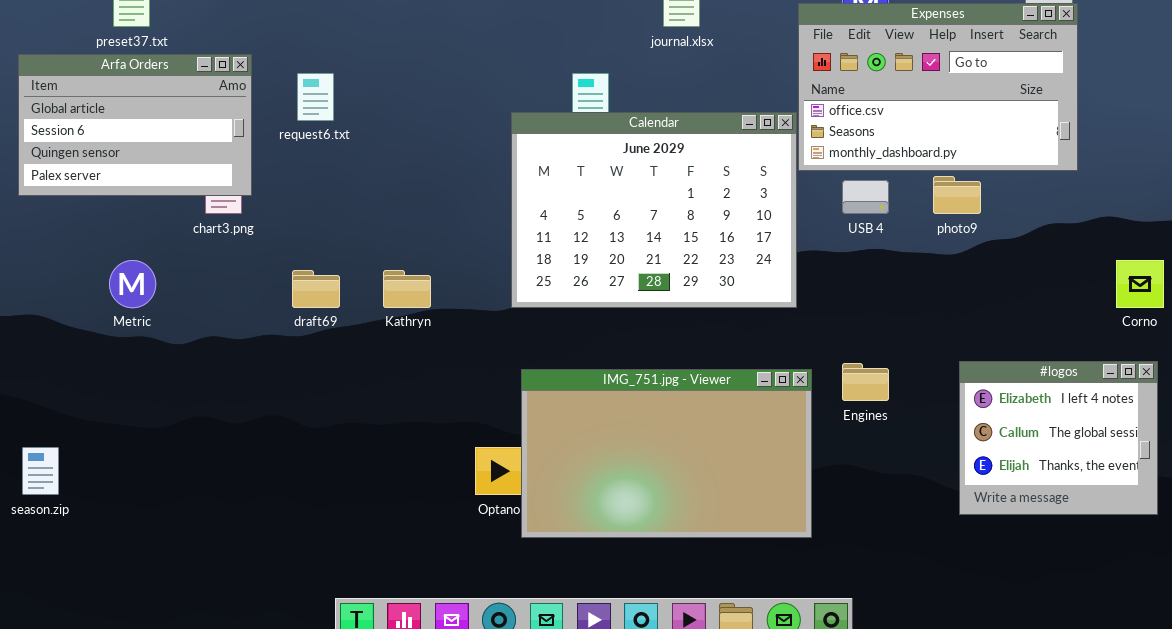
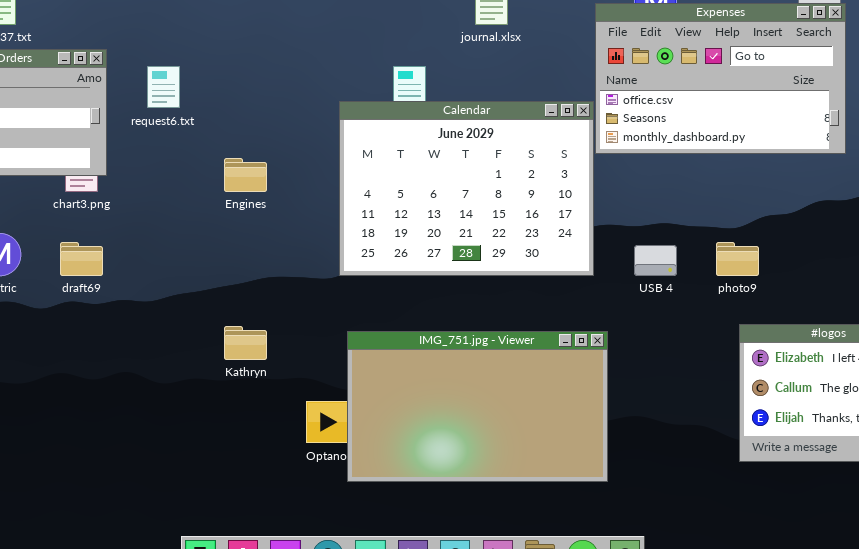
photo9: [933,176,981,214] -> [716,242,759,276], moved
USB 4: [842,180,889,214] -> [634,245,677,276], moved
draft69: [292,270,340,308] -> [60,242,103,276], moved
Kathryn: [383,270,431,308] -> [224,326,267,360], moved
Engines: [842,363,889,401] -> [224,158,267,192], moved

